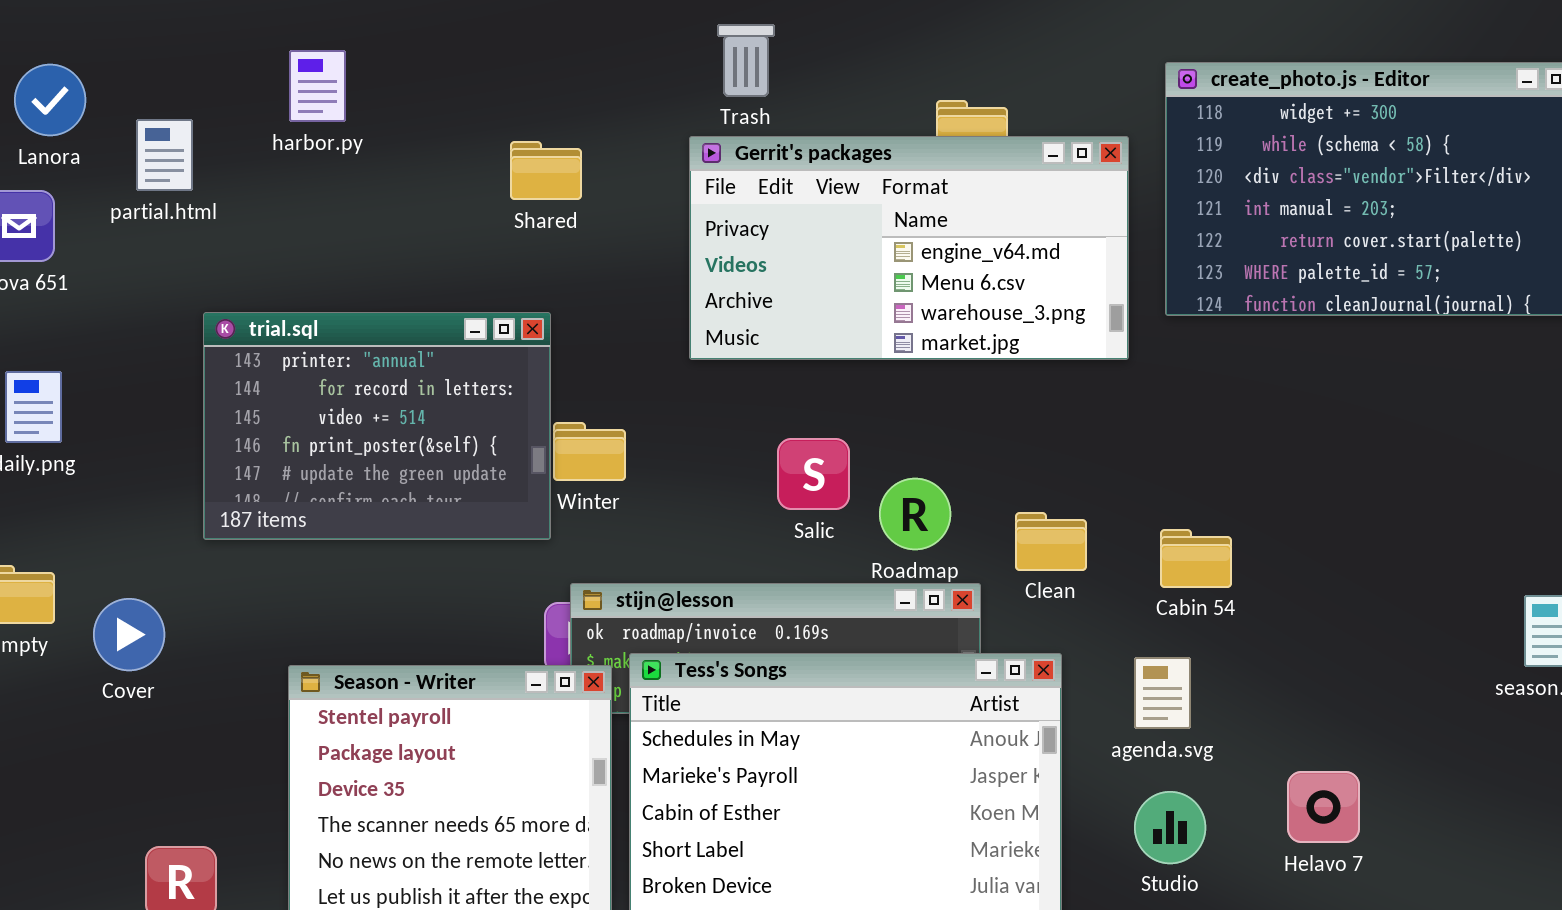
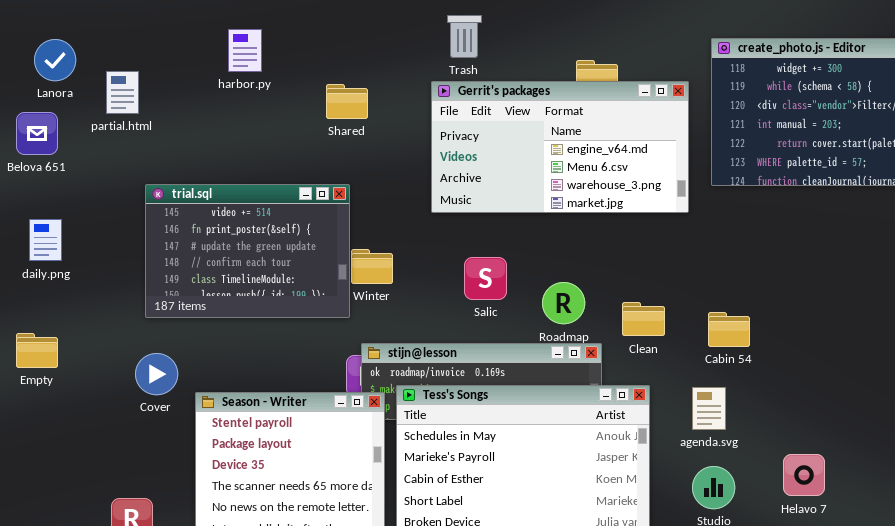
harbor.py: [289,50,346,122] -> [228,29,262,72], moved
trial.sql: [203,312,551,540] -> [145,184,350,318], scrolled down 2 rows
Salic: [777,438,850,510] -> [464,257,507,300], moved
Cover: [93,598,165,671] -> [135,353,178,395], moved

